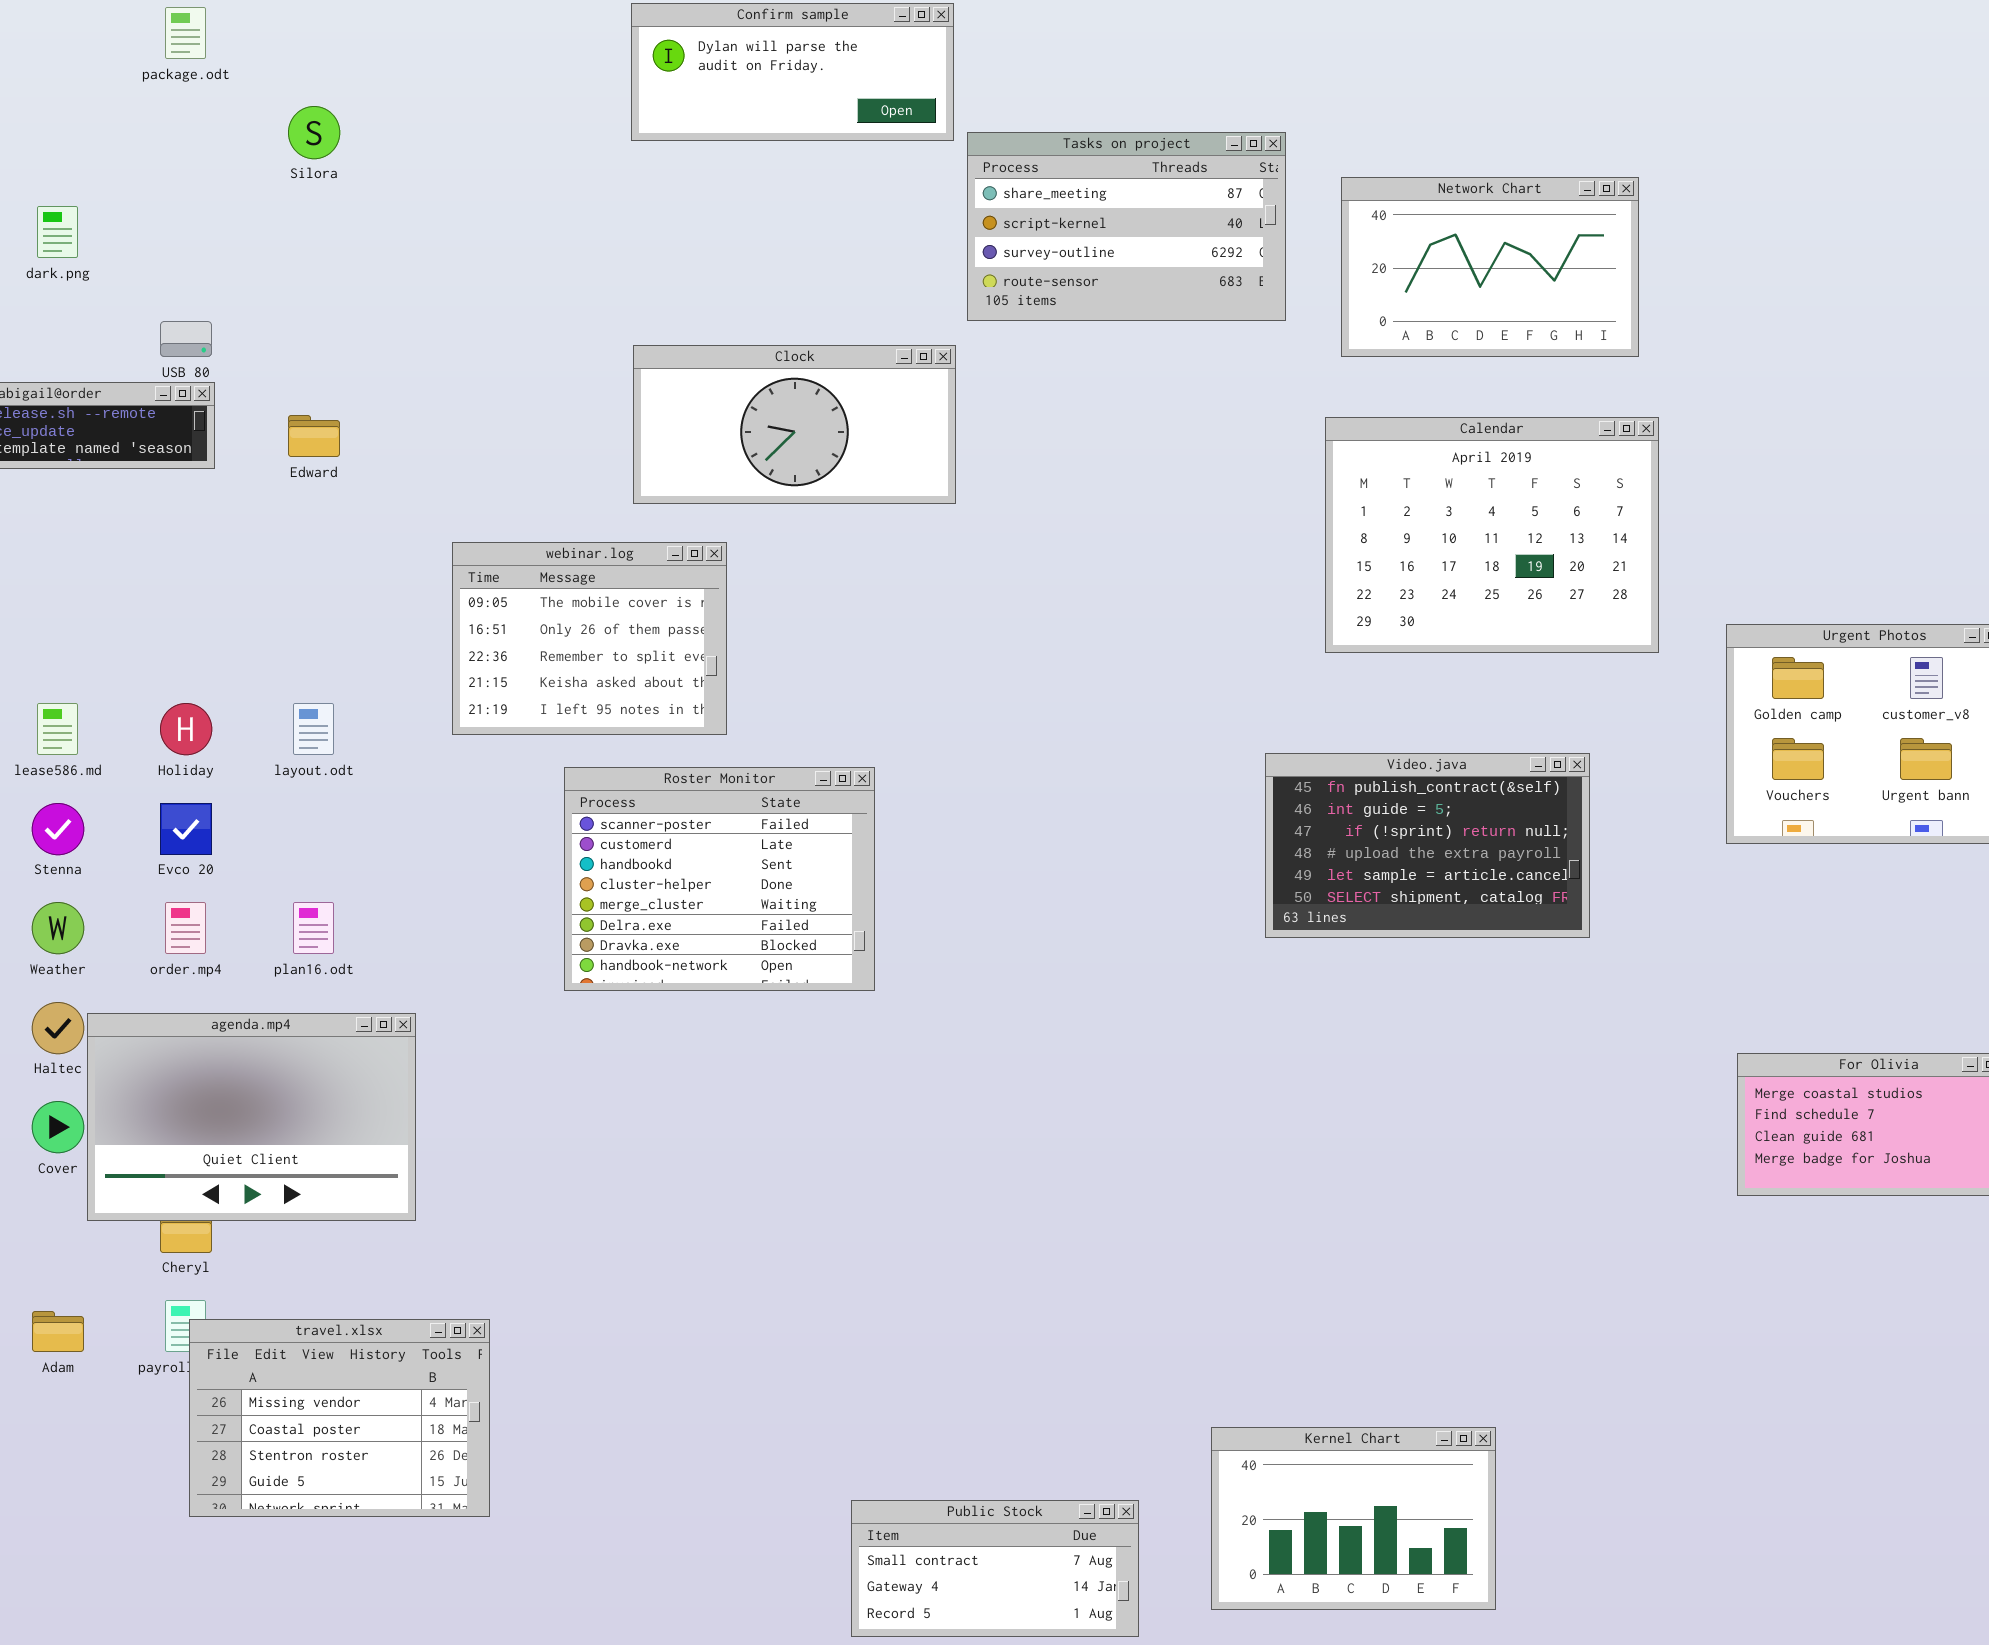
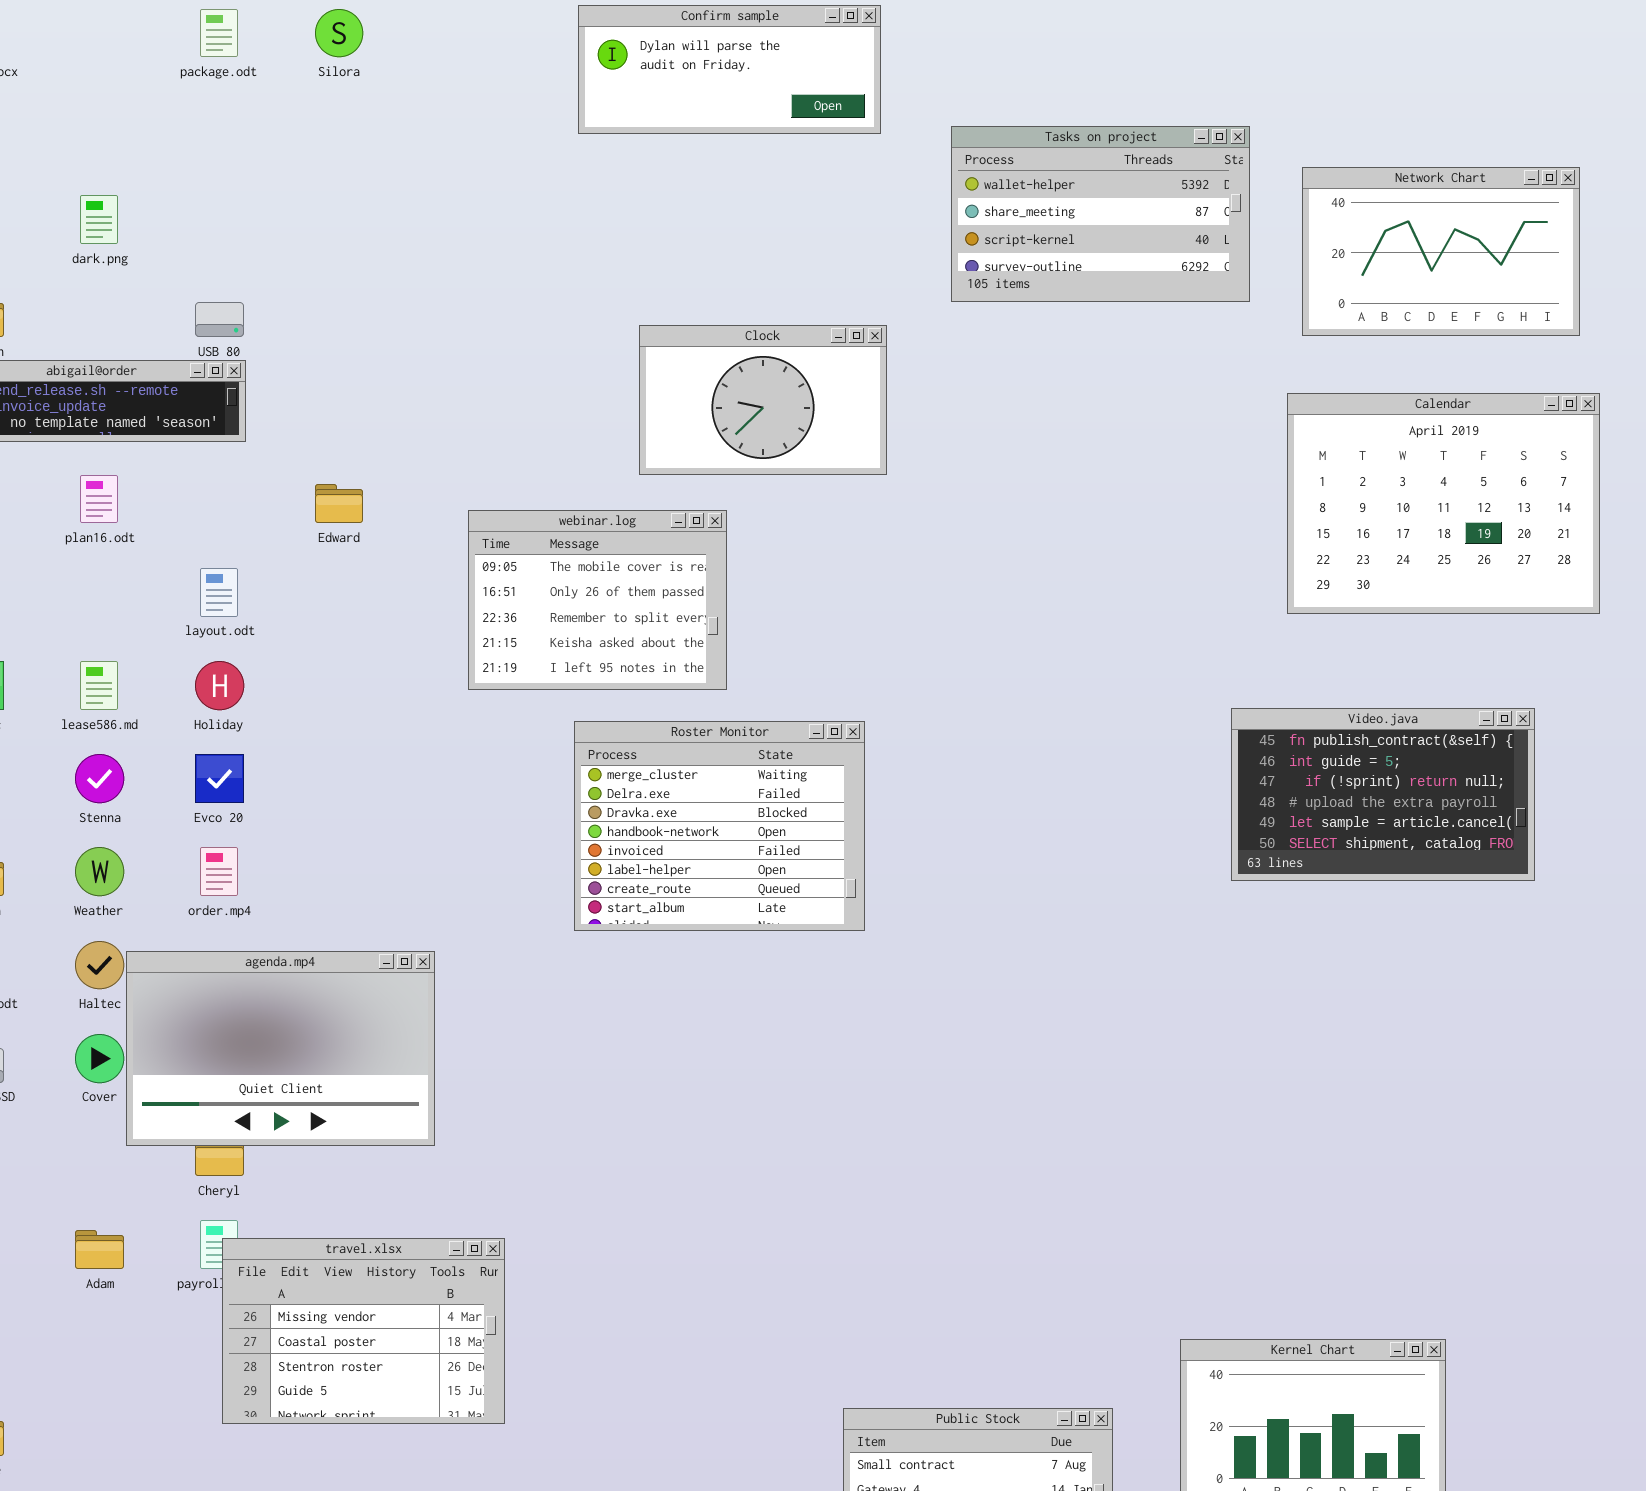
Confirm sample: [631,3,954,141] -> [578,5,881,134], moved
Silora: [288,106,340,159] -> [315,9,363,57], moved
Tasks on project: [967,132,1286,321] -> [951,126,1250,302], scrolled up 1 row
Clock: [633,345,956,504] -> [639,325,887,475], resized
Edward: [288,415,340,457] -> [315,484,363,523], moved
layout.odt: [293,703,334,755] -> [200,568,238,617], moved
Roster Monitor: [564,767,875,991] -> [574,721,865,931], scrolled down 4 rows
plan16.odt: [293,902,334,954] -> [80,475,118,523], moved

